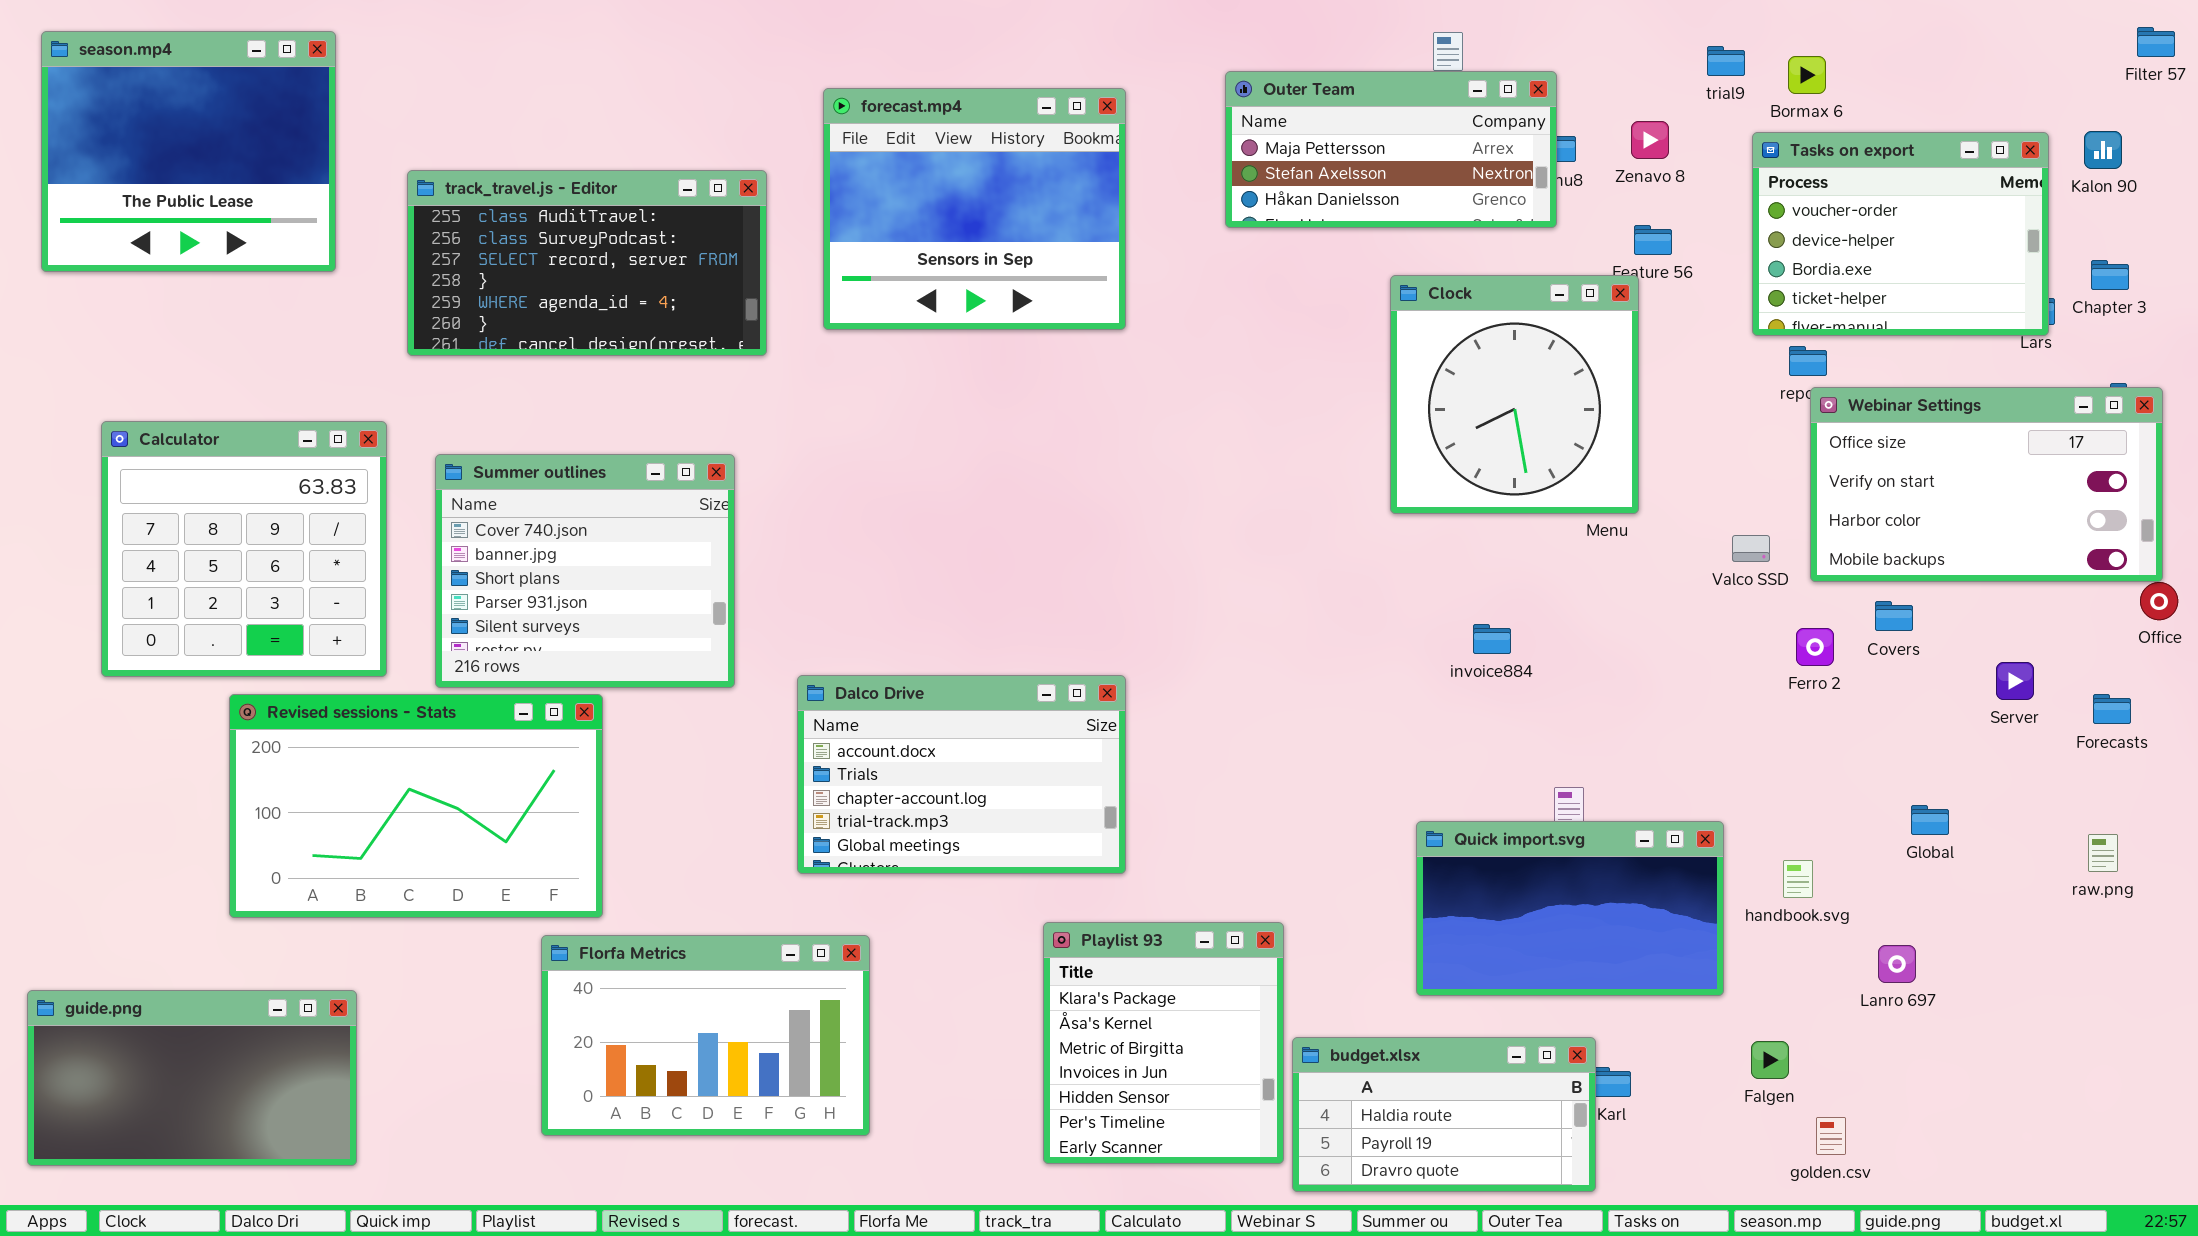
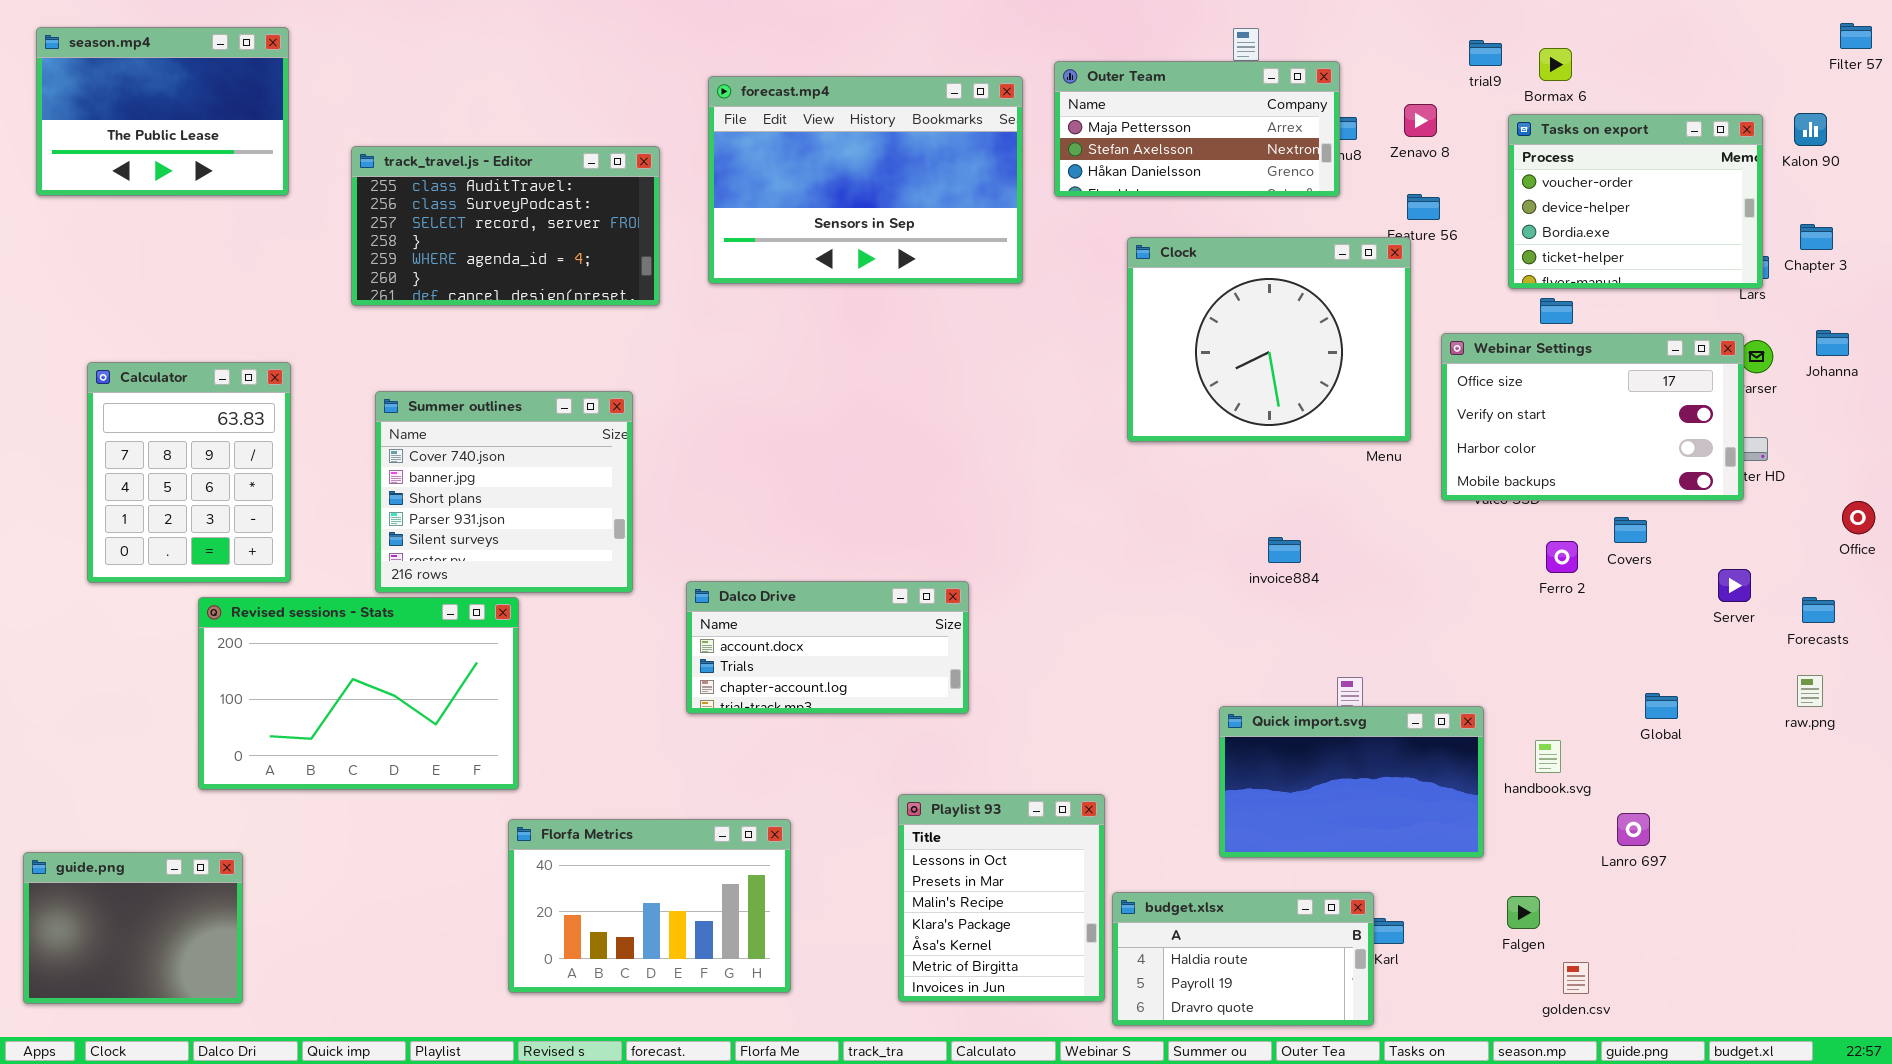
season.mp4: [41,31,336,272] -> [36,27,289,196], resized
forecast.mp4: [823,88,1126,330] -> [708,76,1023,284], resized
Clock: [1390,275,1639,514] -> [1127,237,1411,442], resized
Webinar Settings: [1810,387,2163,582] -> [1441,333,1744,501], moved
Calculator: [101,421,387,677] -> [87,362,291,583], resized
Dalco Drive: [797,675,1126,874] -> [686,581,969,714], resized
raw.png: [2088,834,2118,872] -> [1797,675,1823,707], moved
Playlist 93: [1043,922,1284,1164] -> [898,794,1105,1002], scrolled up 3 rows
Florfa Metrics: [541,935,870,1136] -> [508,819,791,993], moved
guide.png: [27,990,357,1166] -> [23,852,243,1004], resized

